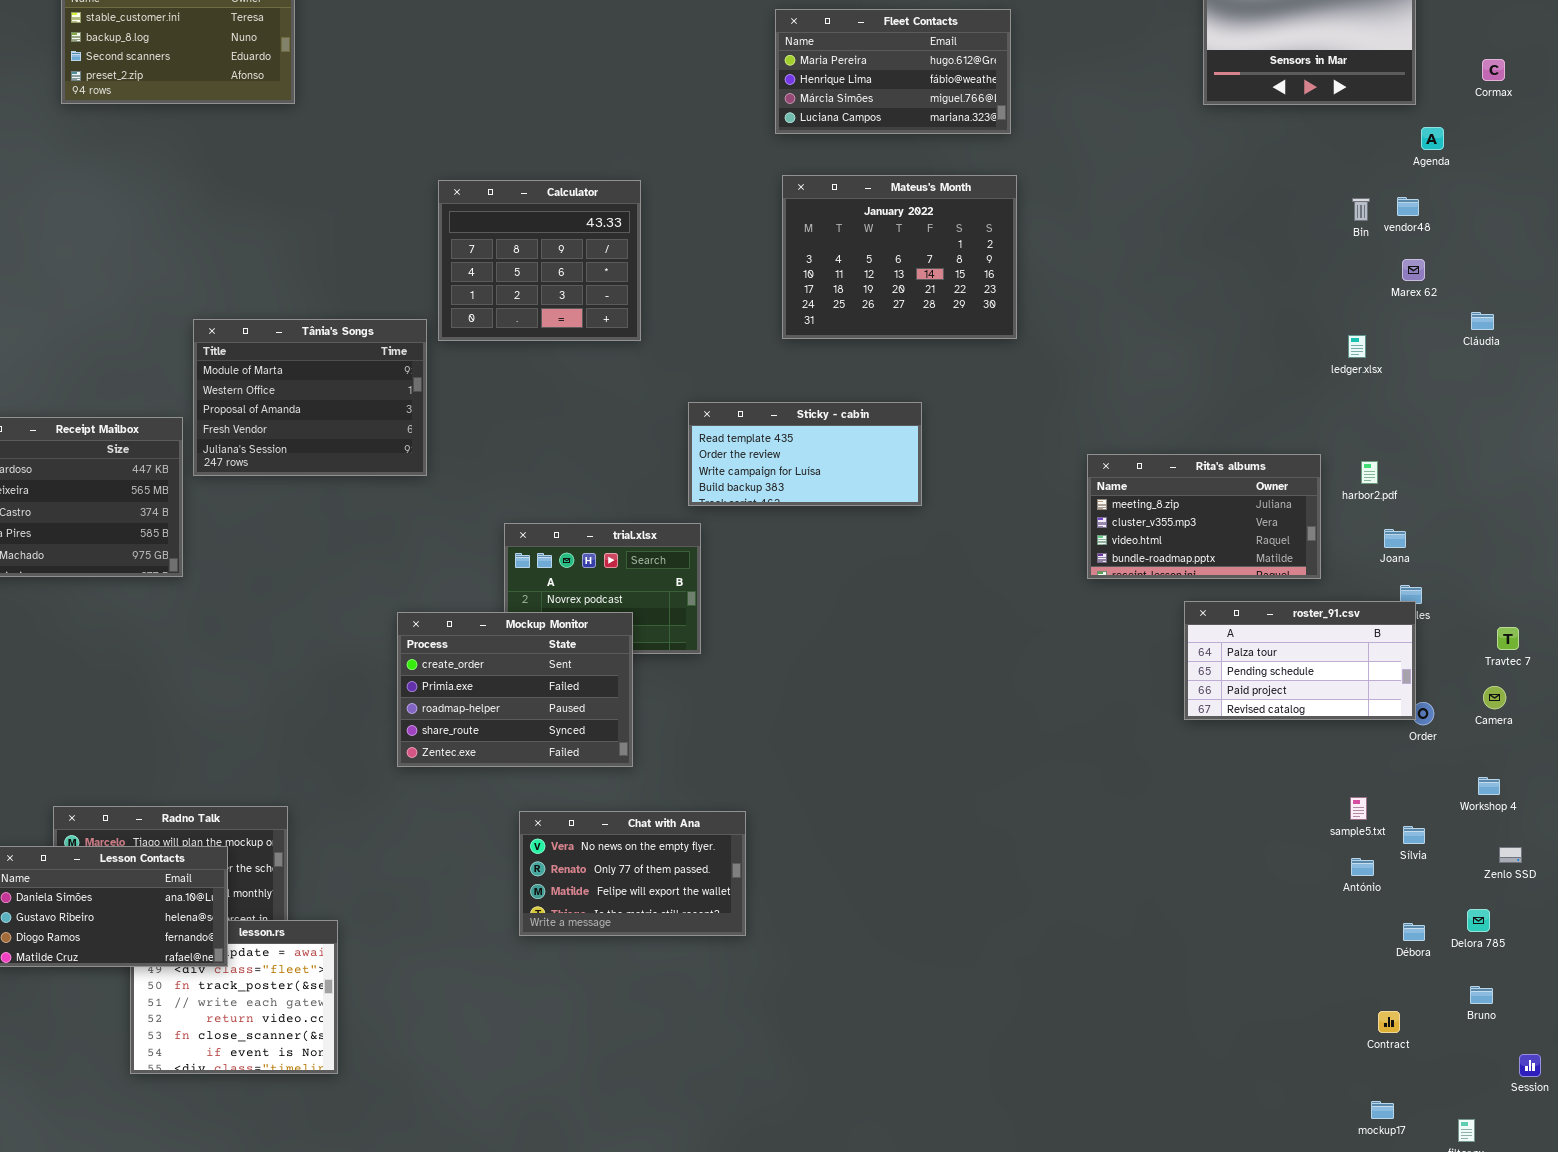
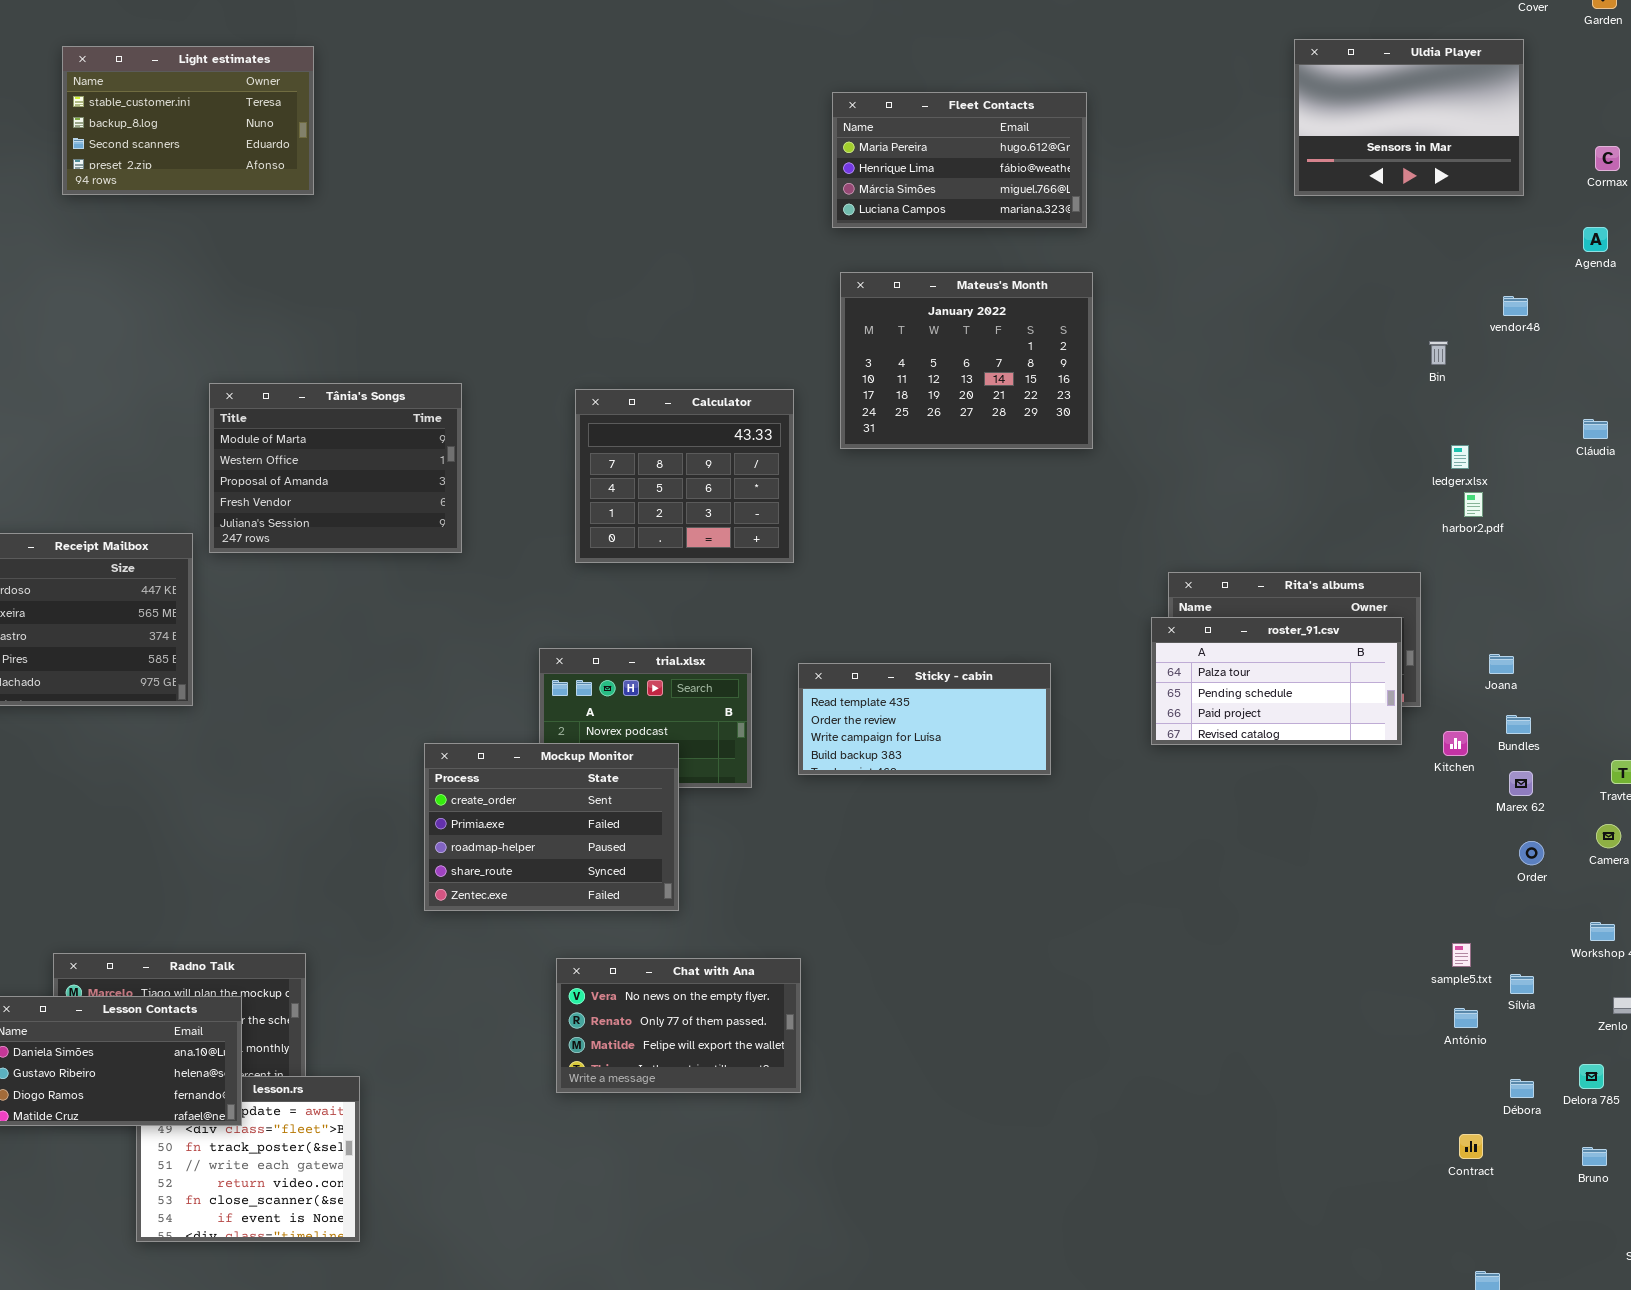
Agenda: [1421,127,1444,150] -> [1583,227,1608,252], moved
Calculator: [438,180,641,341] -> [575,389,794,563], moved
Bin: [1352,198,1370,221] -> [1429,341,1448,365], moved
Marex 62: [1402,259,1425,281] -> [1509,771,1533,796], moved
Tânia's Songs: [193,319,427,476] -> [209,383,462,553], moved
Sticky - cabin: [688,402,922,506] -> [798,663,1051,775], moved
harbor2.pdf: [1361,461,1378,484] -> [1464,492,1483,517], moved
roster_91.csv: [1184,601,1416,720] -> [1151,617,1402,745], moved
Contract: [1378,1011,1400,1033] -> [1459,1134,1483,1159], moved

